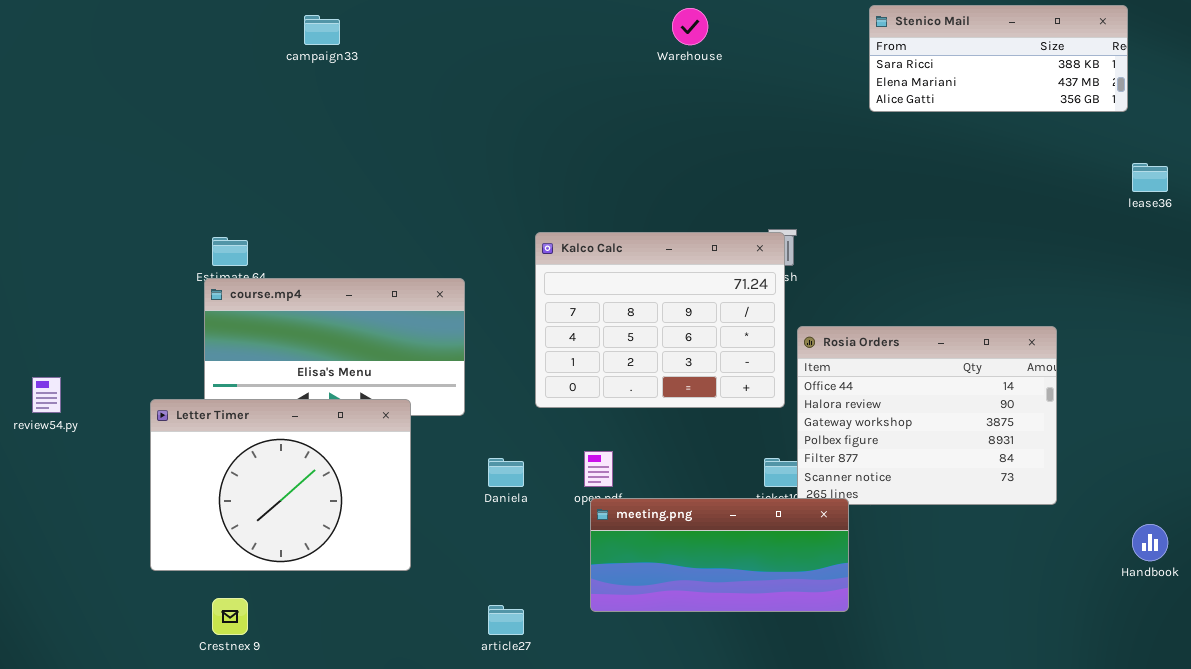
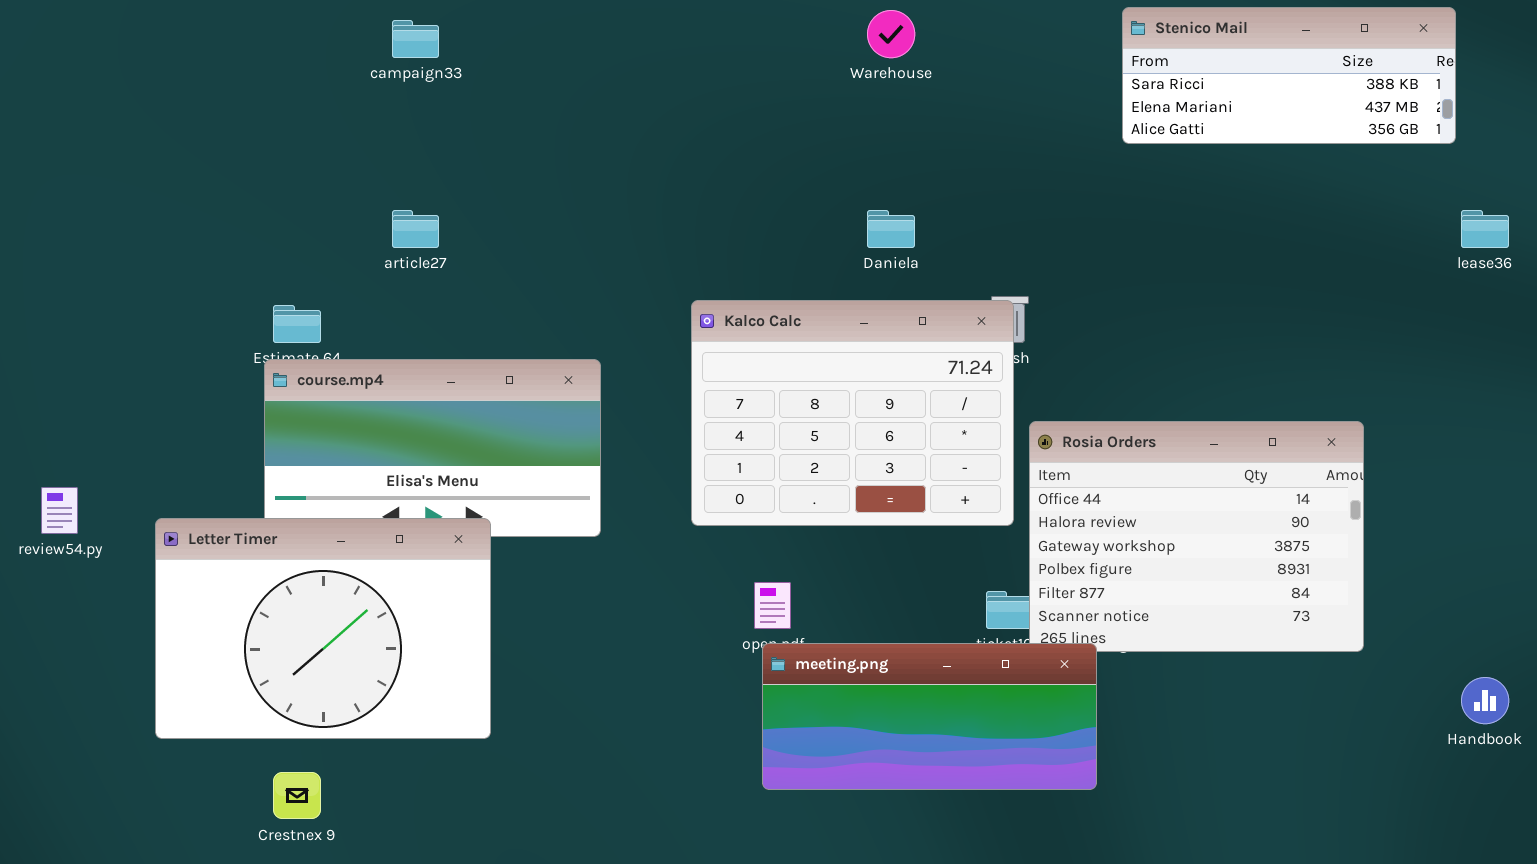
Letter Timer: [150,399,411,571] -> [155,518,491,739], moved
Daniela: [488,458,524,487] -> [867,210,915,248], moved
article27: [488,605,524,635] -> [392,210,439,248], moved

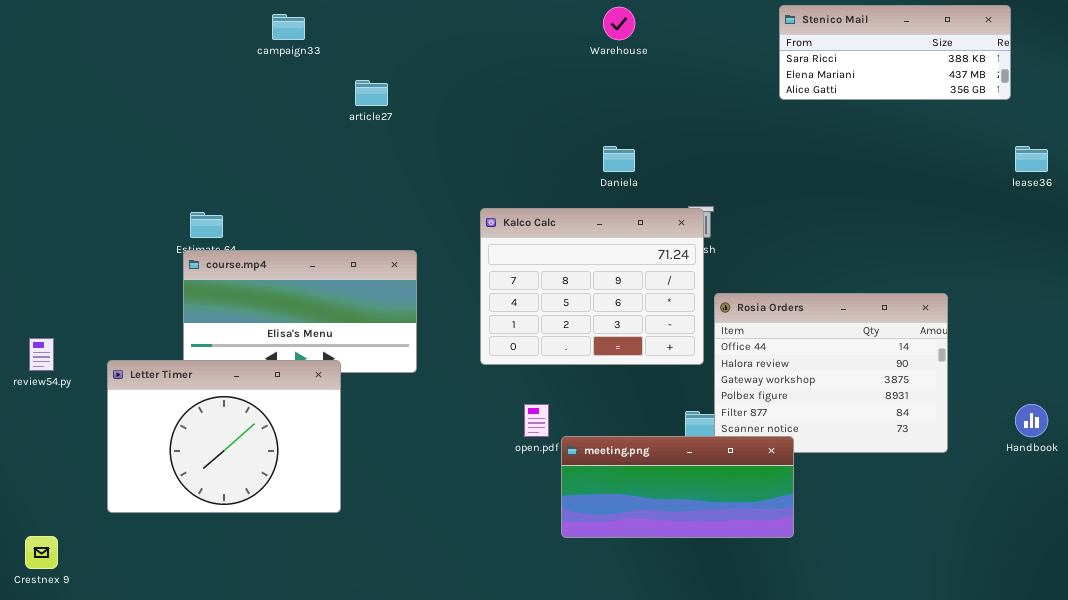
article27: [392,210,439,248] -> [355,80,388,106], moved
meeting.png: [762,643,1097,790] -> [561,436,794,538], moved
Handbook: [1461,677,1509,724] -> [1015,404,1048,437], moved
Crestnex 9: [273,772,321,819] -> [25,536,58,569], moved

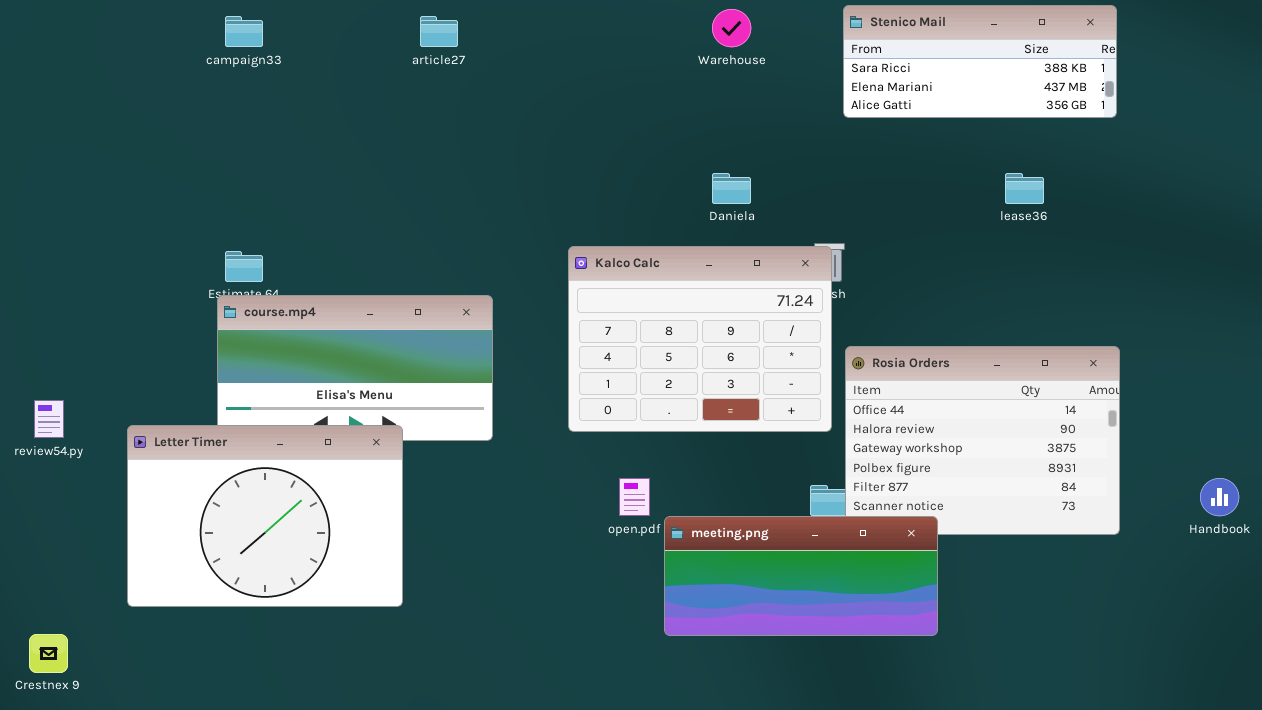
Stenico Mail: [779,5,1011,100] -> [843,5,1117,118], moved
campaign33: [272,14,305,40] -> [225,16,263,47], moved
article27: [355,80,388,106] -> [420,16,458,47], moved
lease36: [1015,146,1048,172] -> [1005,173,1044,204], moved

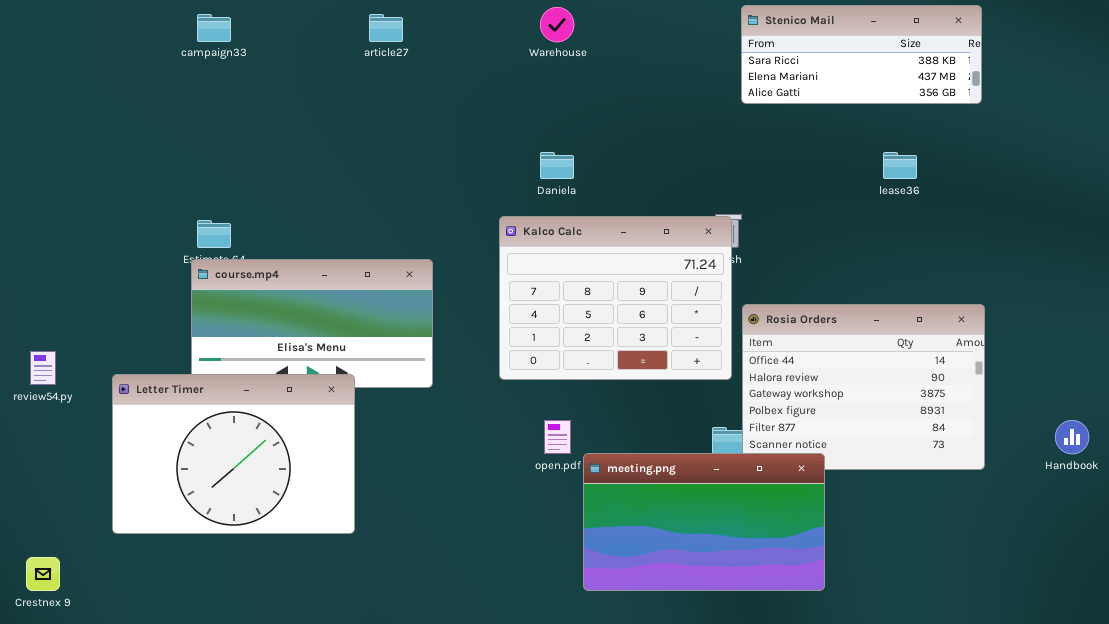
Warehouse: [712,9,751,47] -> [540,7,574,42], moved
Daniela: [712,173,751,204] -> [540,152,574,179], moved
meeting.png: [664,516,938,636] -> [583,453,825,591], resized

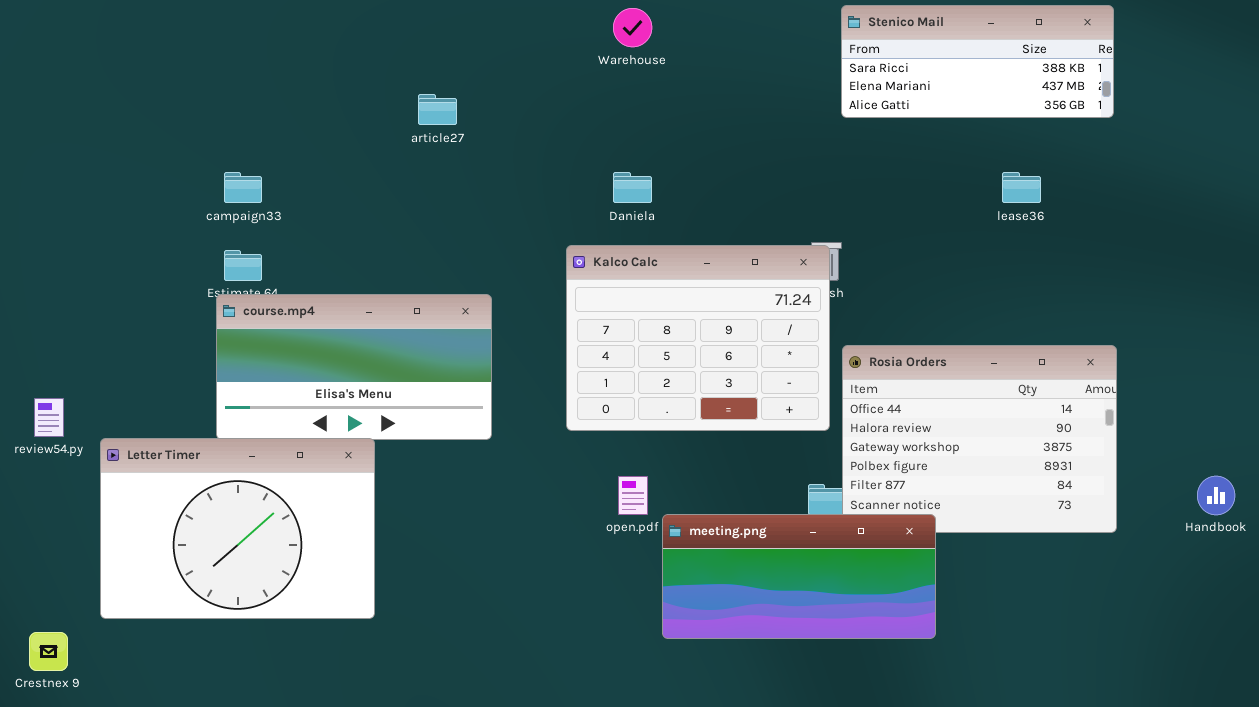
campaign33: [197,14,231,42] -> [224,172,262,203], moved
article27: [369,14,403,42] -> [418,94,457,125], moved
Letter Timer: [112,374,355,534] -> [100,438,375,619], moved
meeting.png: [583,453,825,591] -> [662,514,936,639], resized

